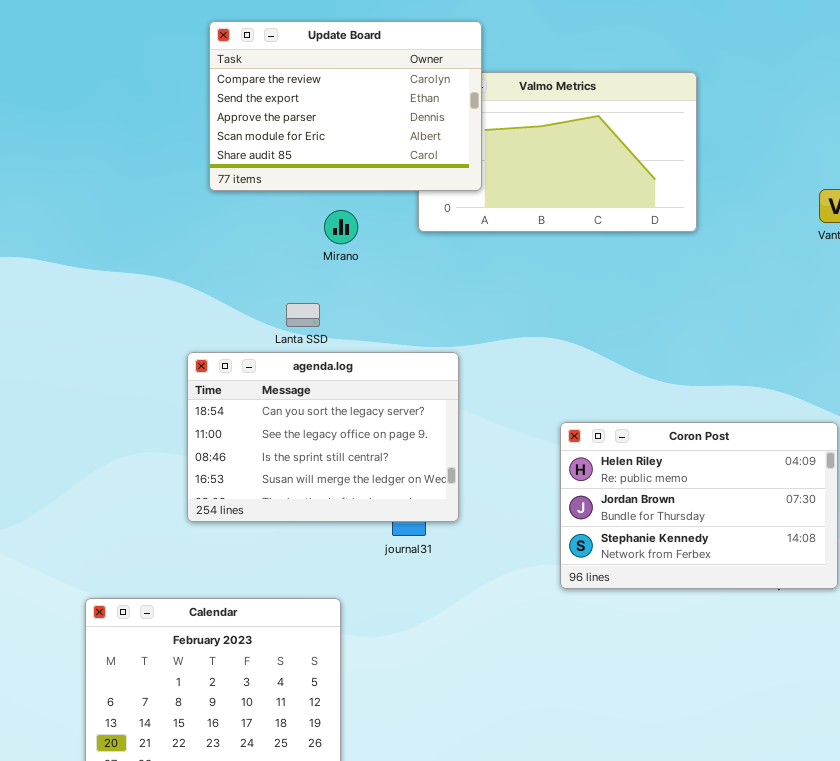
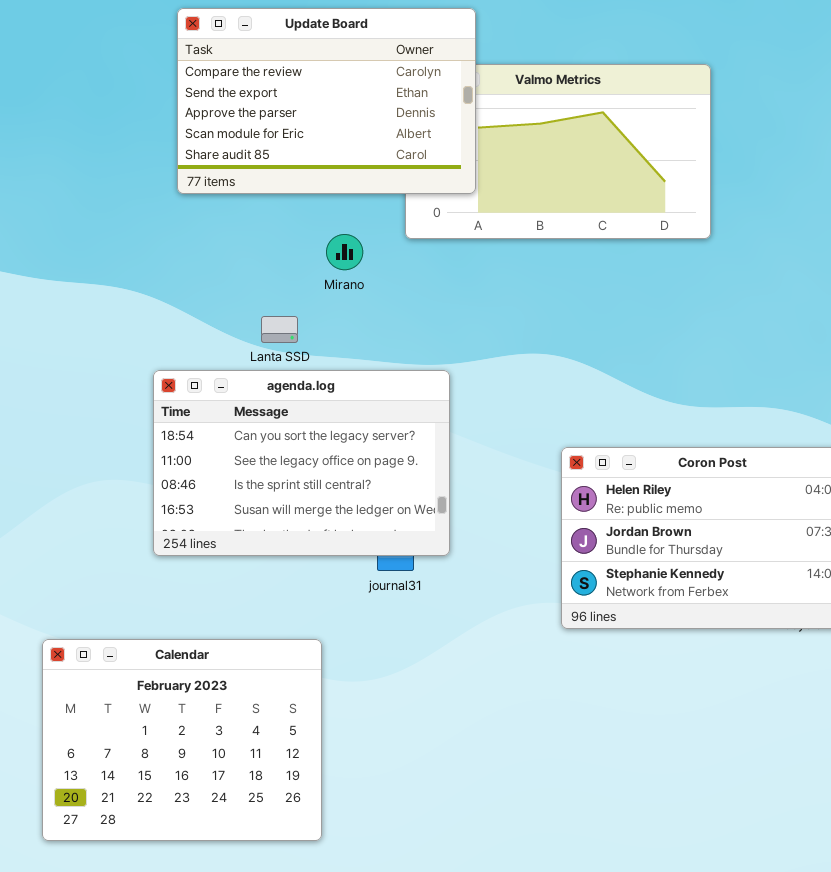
Mirano: [324,210,358,244] -> [326,234,363,270], moved

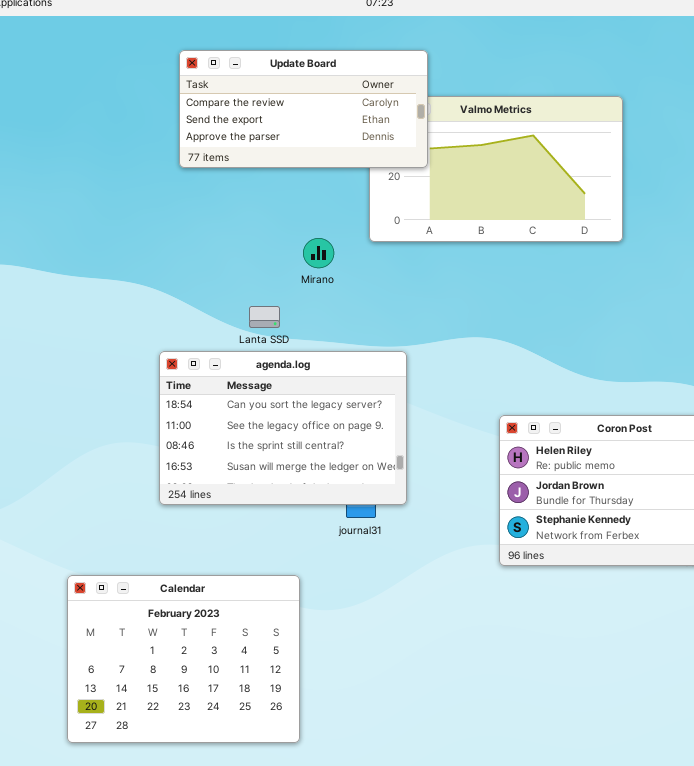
Update Board: [177,8,476,194] -> [179,50,428,168], resized

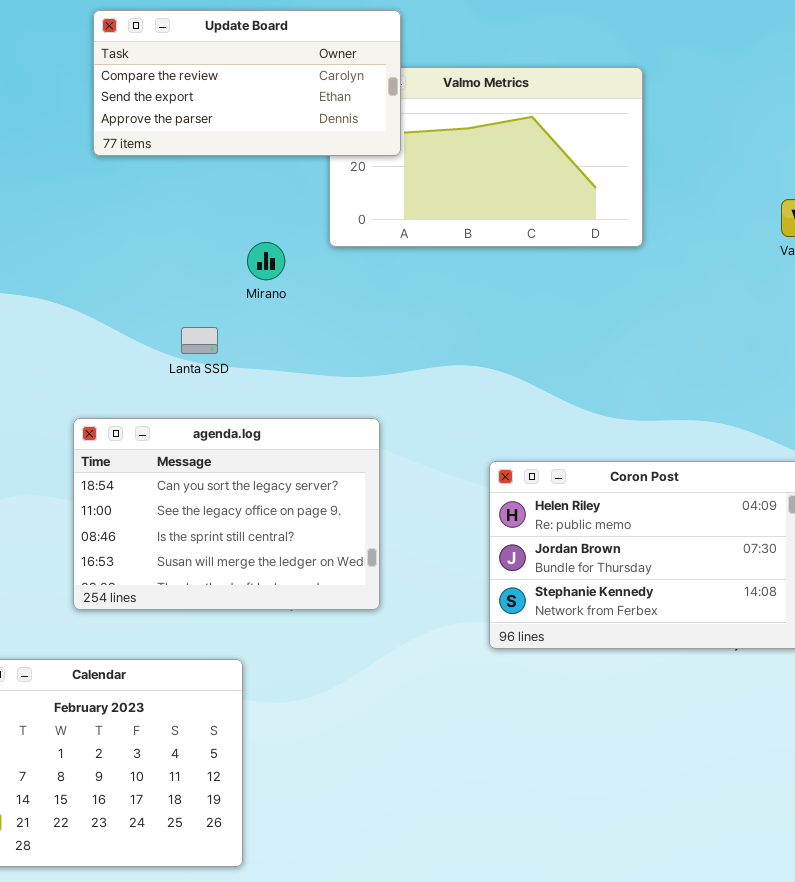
agenda.log: [159,351,407,505] -> [73,418,380,610], moved

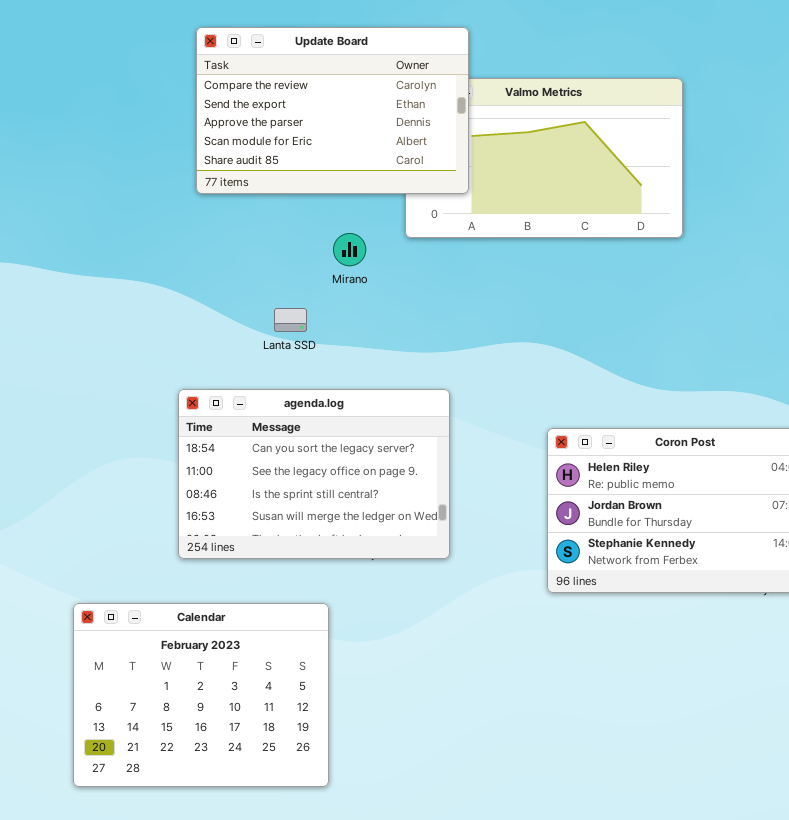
Update Board: [93,10,401,156] -> [196,27,469,194], resized

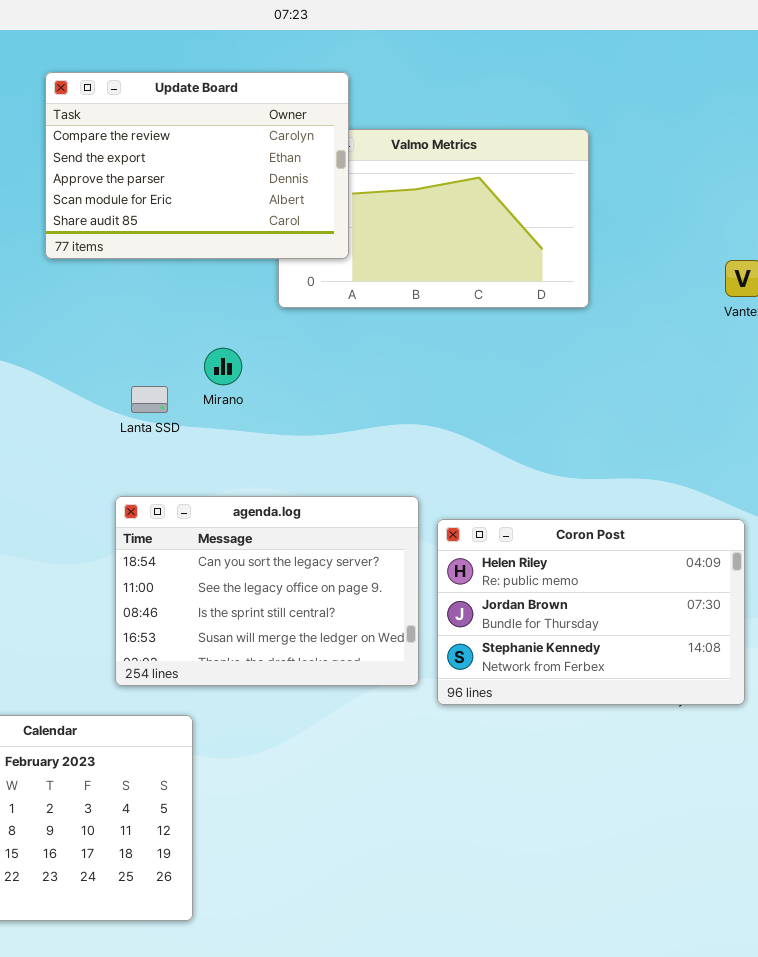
Mirano: [333,233,366,266] -> [204,348,242,385], moved
agenda.log: [178,389,450,559] -> [115,496,419,686], moved

